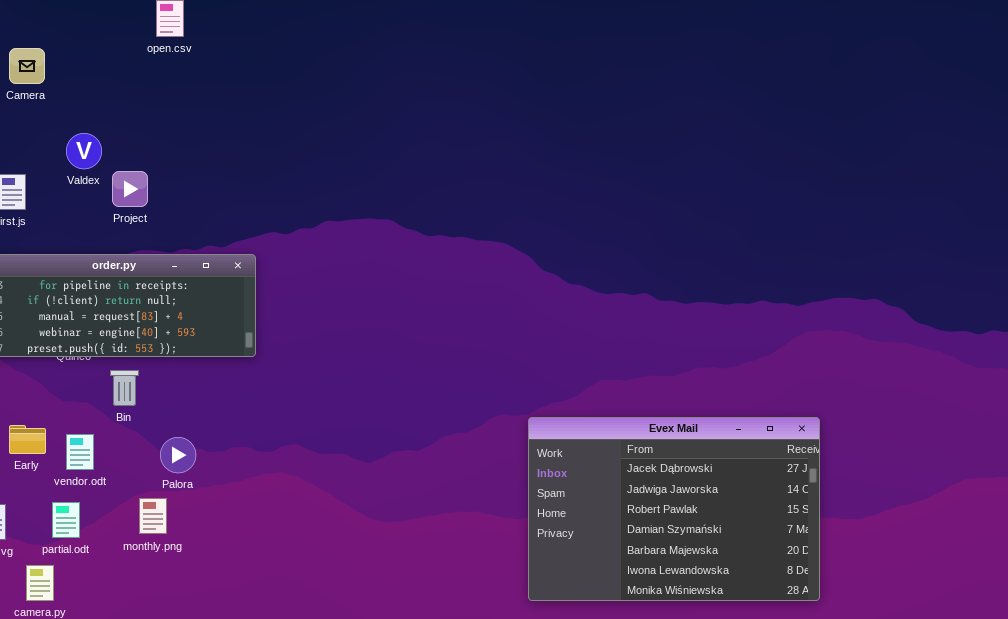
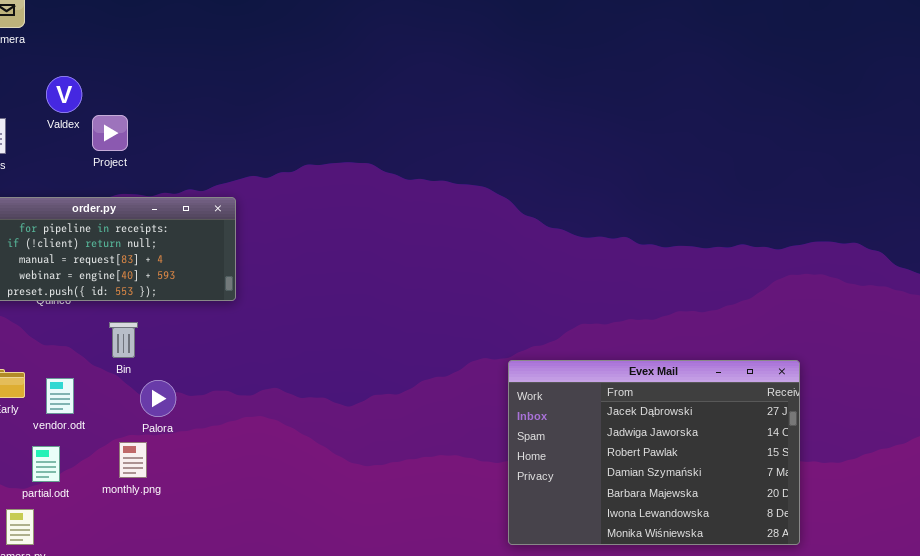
Bin: [110,370,139,406] -> [109,322,138,358], moved

